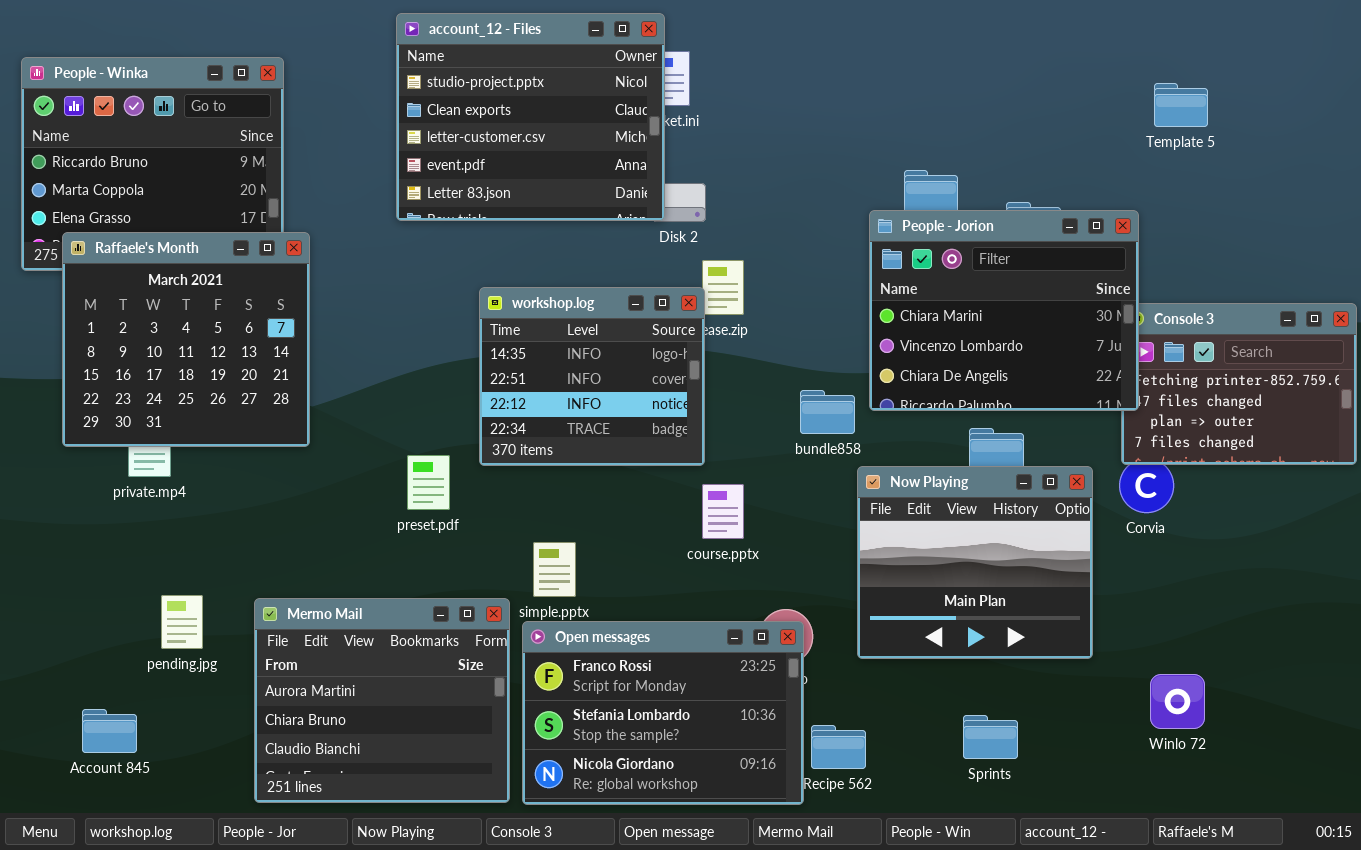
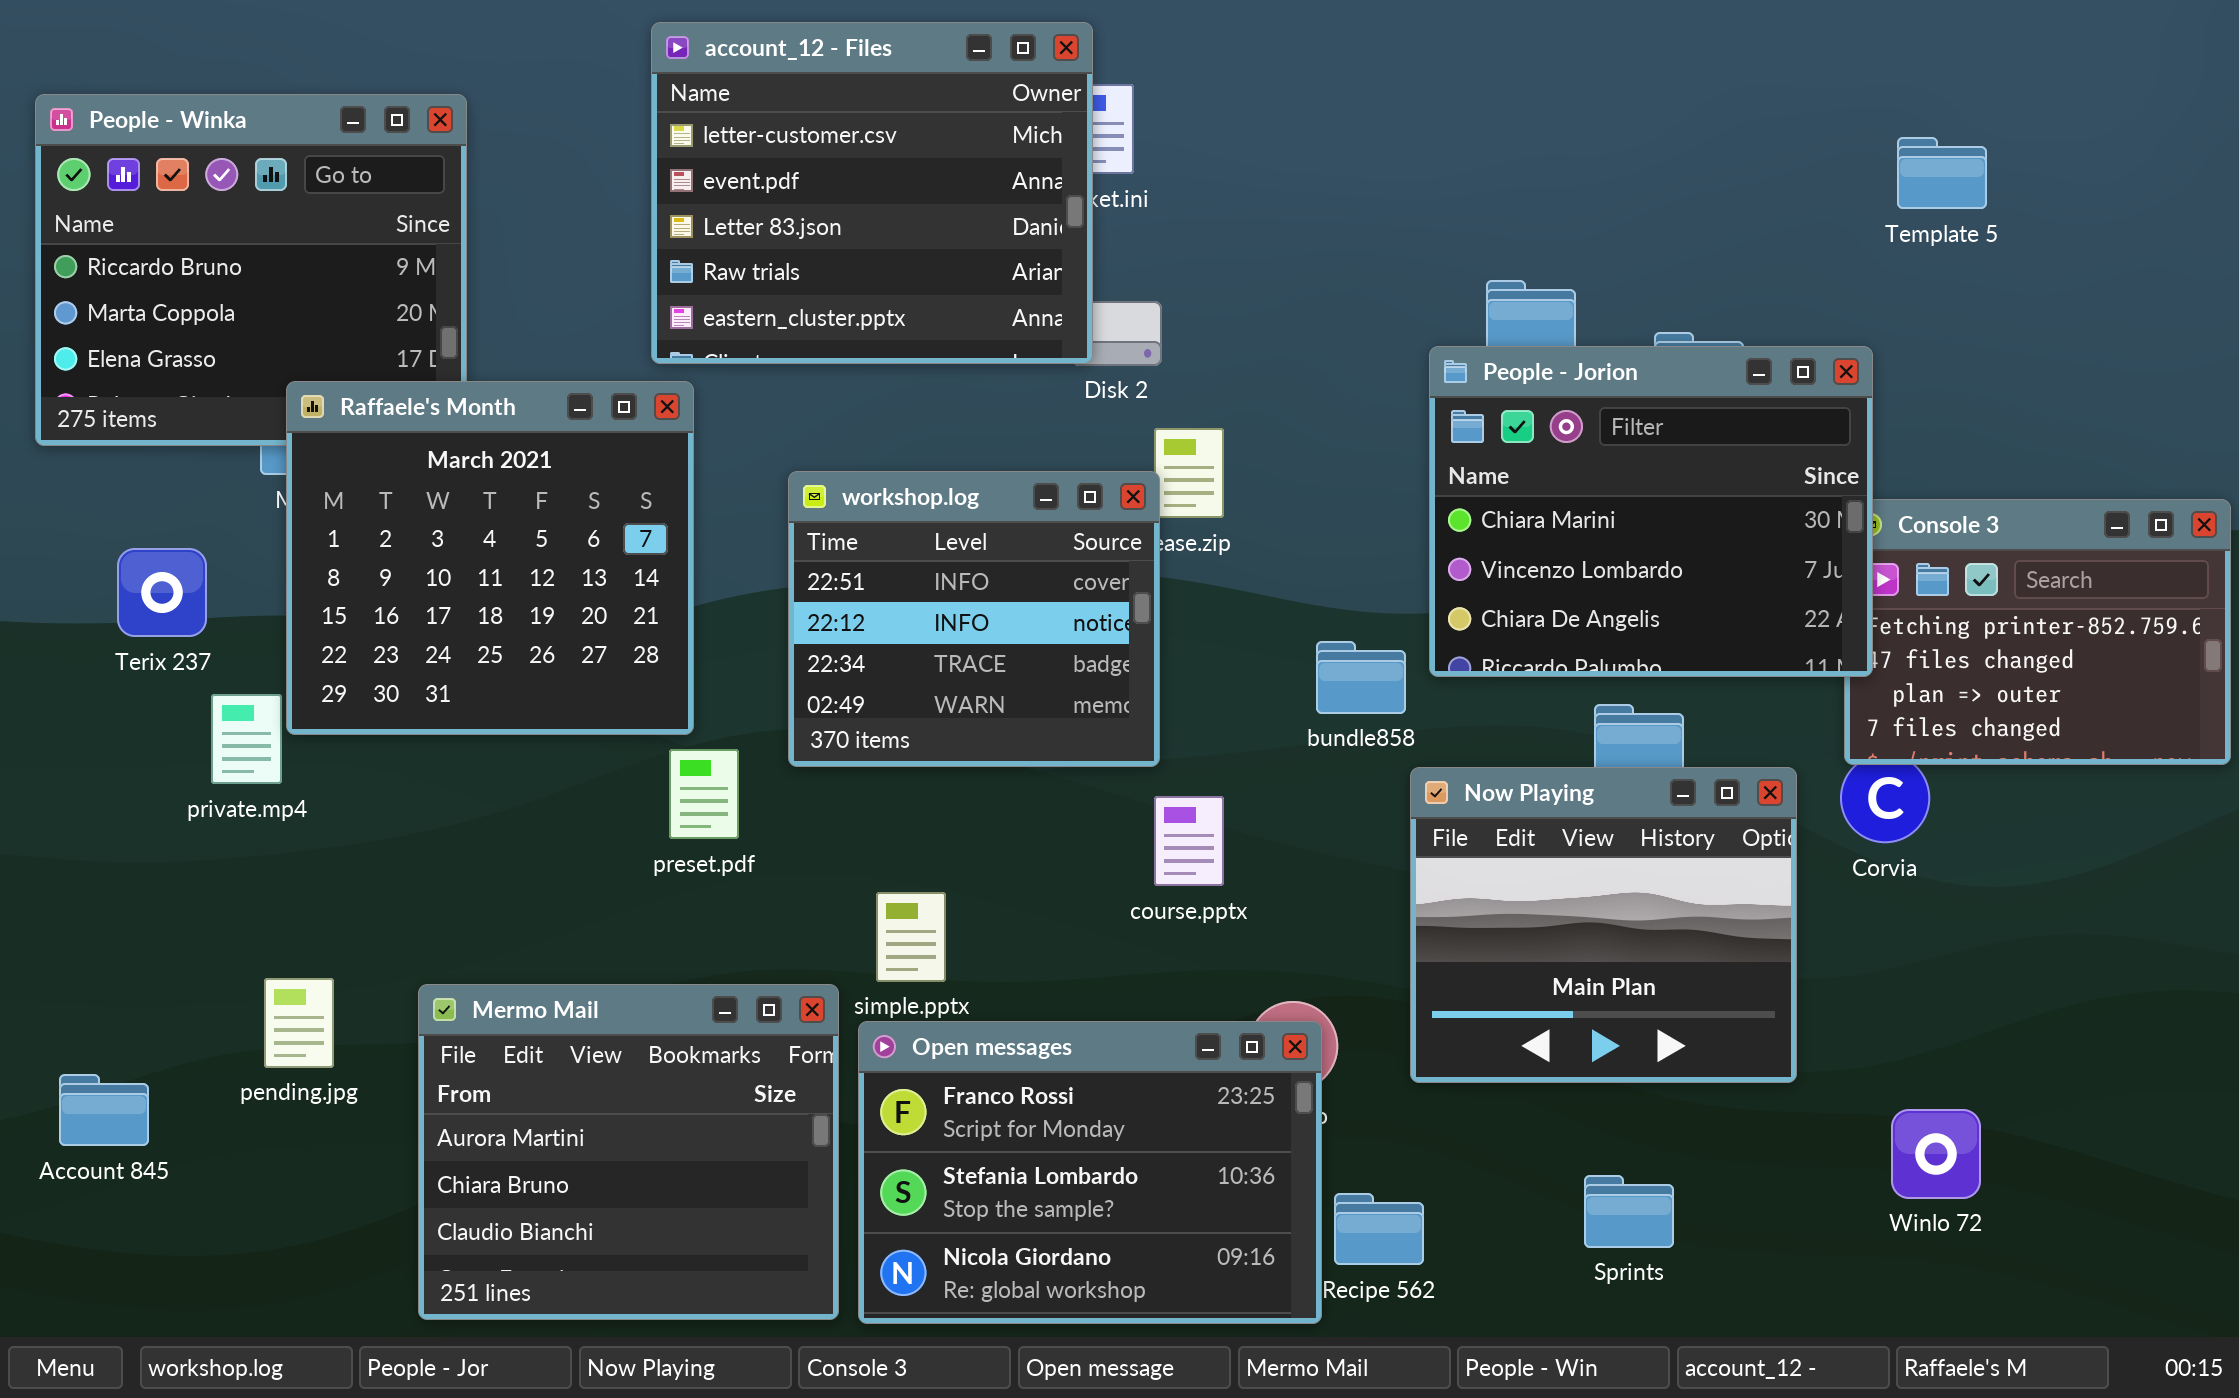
account_12 - Files: [396,13,665,221] -> [651,22,1093,364], scrolled down 2 rows
Raffaele's Month: [62,232,310,447] -> [286,381,694,735], moved
workshop.log: [479,287,705,466] -> [788,471,1160,767], scrolled down 1 row
Account 845: [82,709,137,753] -> [59,1074,149,1146], moved

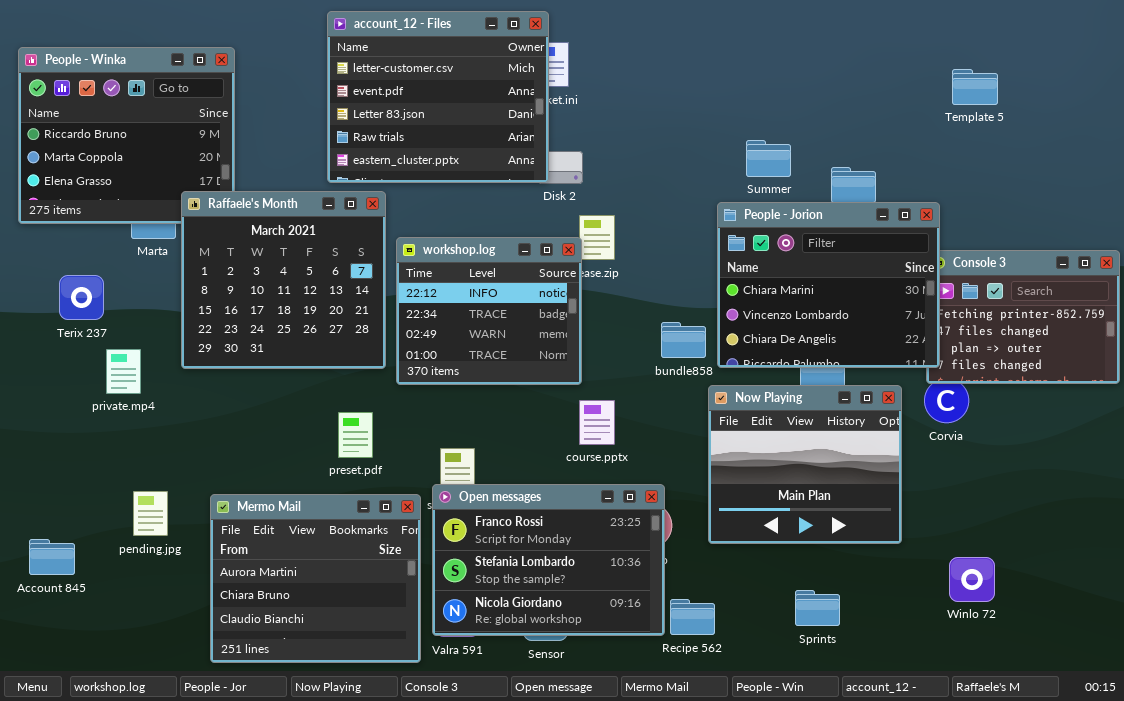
People - Jorion: [1429,346,1873,677] -> [717,202,940,368], moved
Raffaele's Month: [286,381,694,735] -> [181,191,386,369], moved
workshop.log: [788,471,1160,767] -> [396,237,582,385], scrolled down 1 row
preset.pdf: [669,749,739,839] -> [338,412,373,458], moved
Open messages: [858,1021,1322,1324] -> [432,484,665,636], moved

